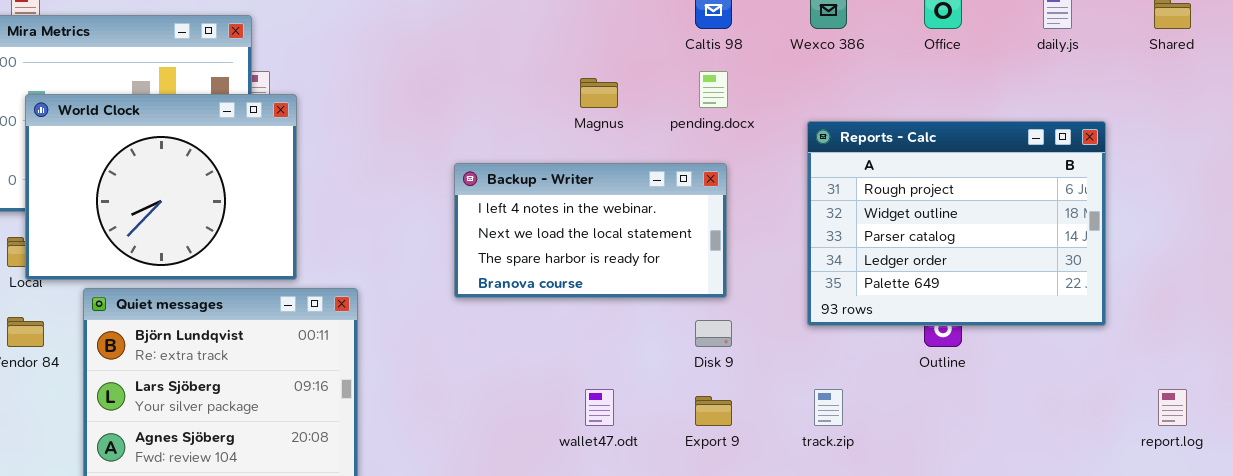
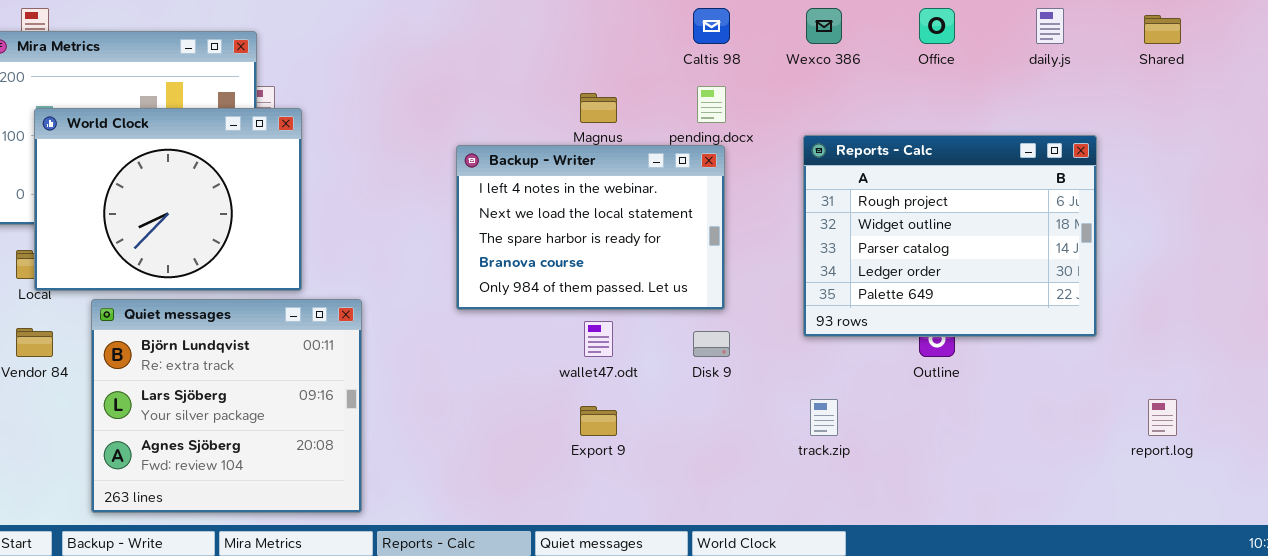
Backup - Writer: [454,163,727,298] -> [456,145,725,310], resized
wallet47.odt: [585,389,614,426] -> [584,321,613,357], moved
Export 9: [695,396,732,426] -> [580,406,617,436], moved

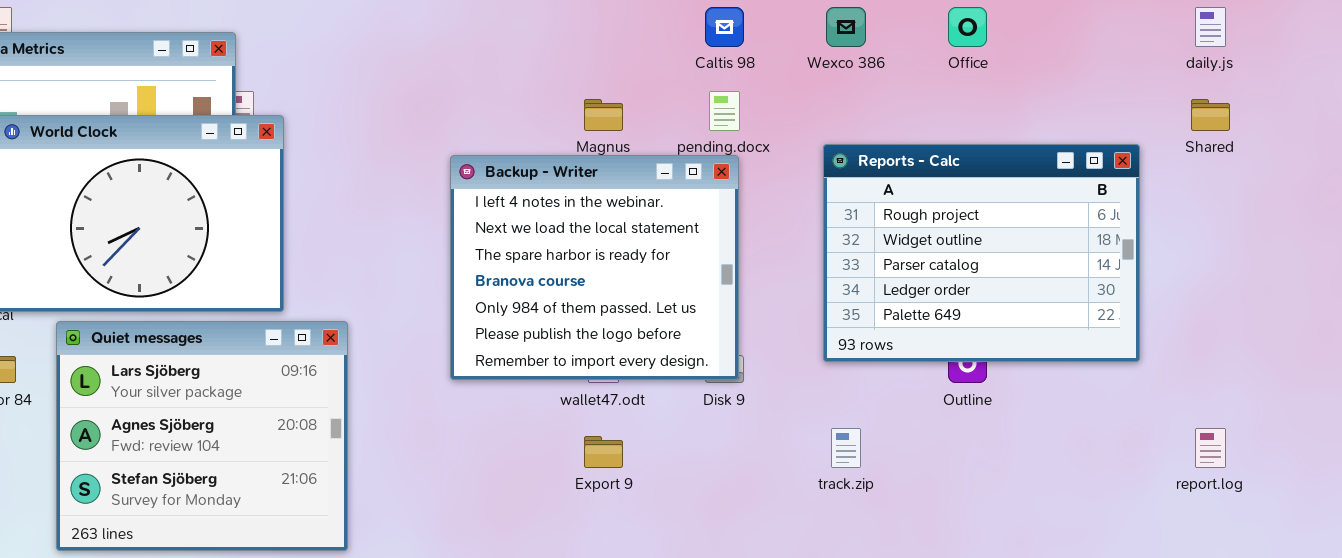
daily.js: [1036,8,1064,44] -> [1195,7,1226,47], moved
Shared: [1144,15,1181,44] -> [1191,99,1230,131], moved
Backup - Writer: [456,145,725,310] -> [450,155,739,380], resized
Quiet messages: [91,299,362,513] -> [56,321,348,551], scrolled down 1 row

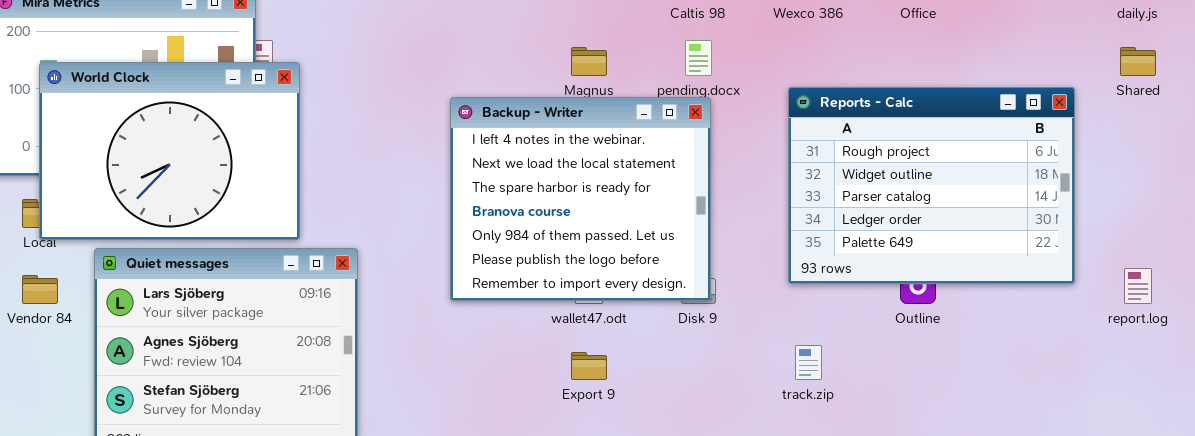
report.log: [1195,428,1226,468] -> [1124,268,1152,304], moved

